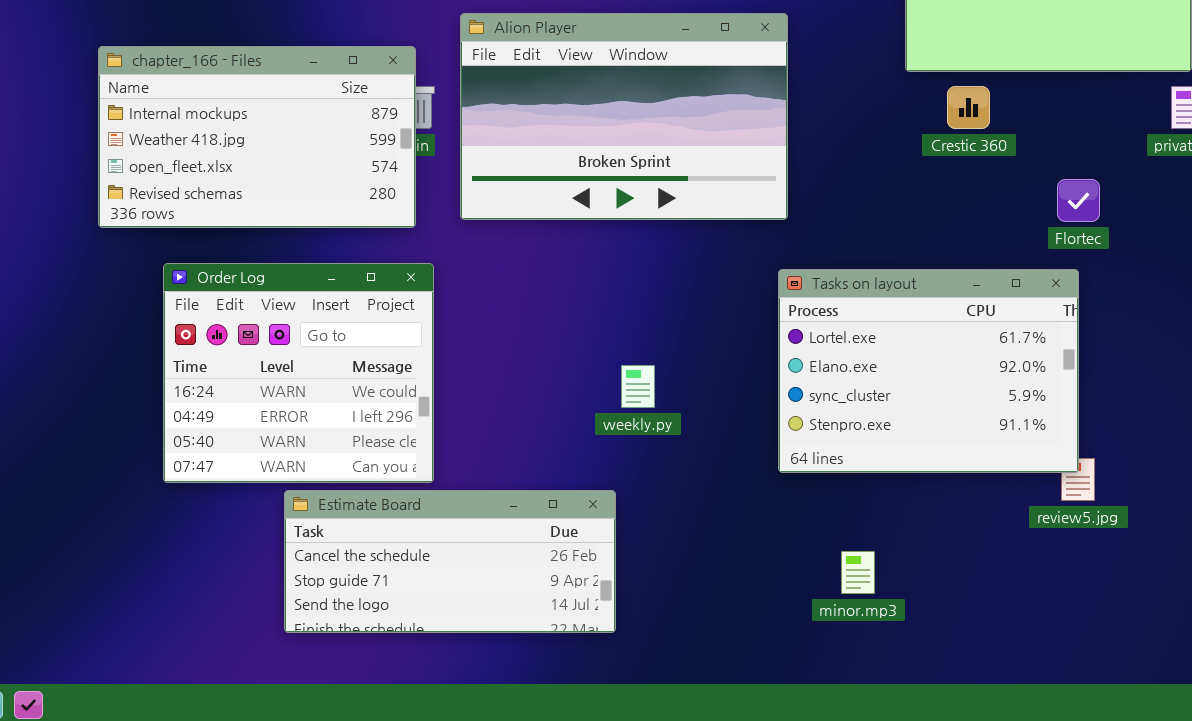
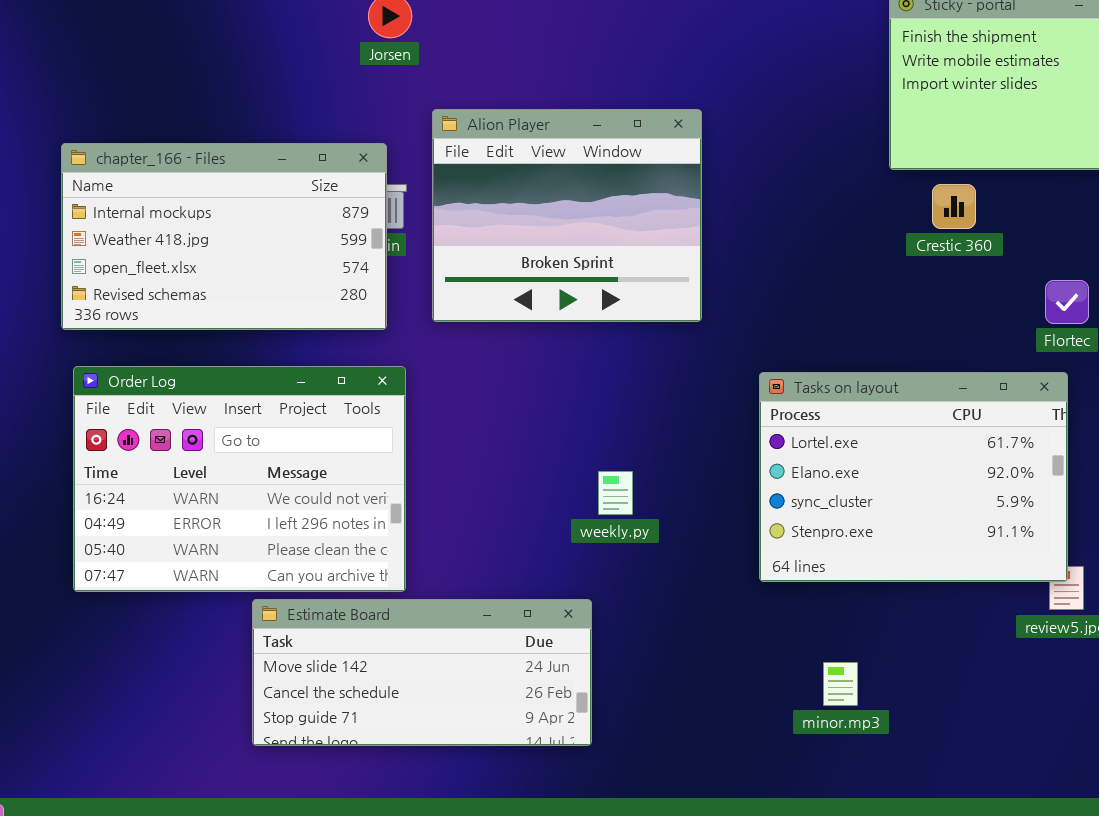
Alion Player: [460,13,788,220] -> [432,109,702,322], resized
Order Log: [163,263,434,483] -> [73,366,406,592], resized
Estimate Board: [284,490,616,633] -> [252,599,592,746], scrolled up 1 row

